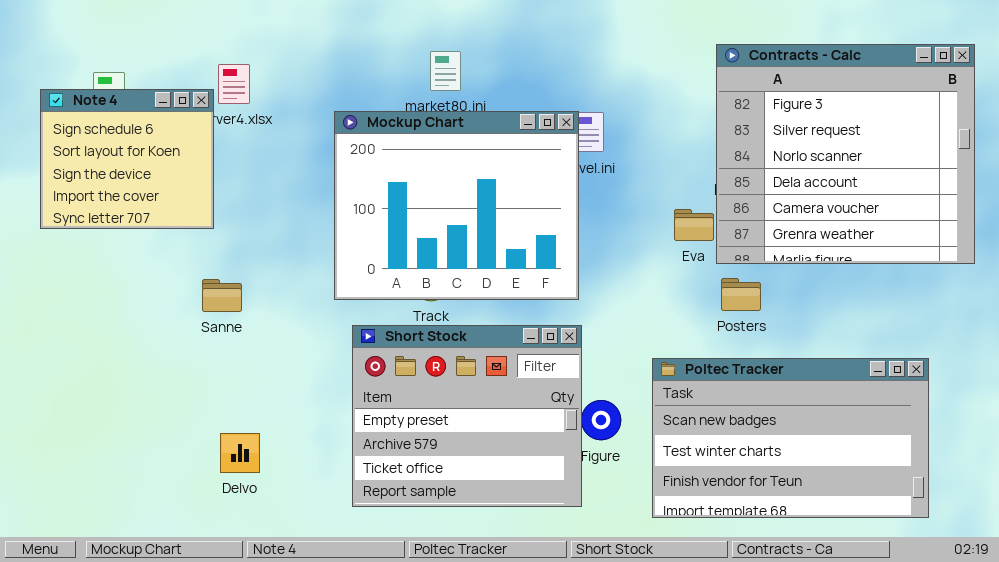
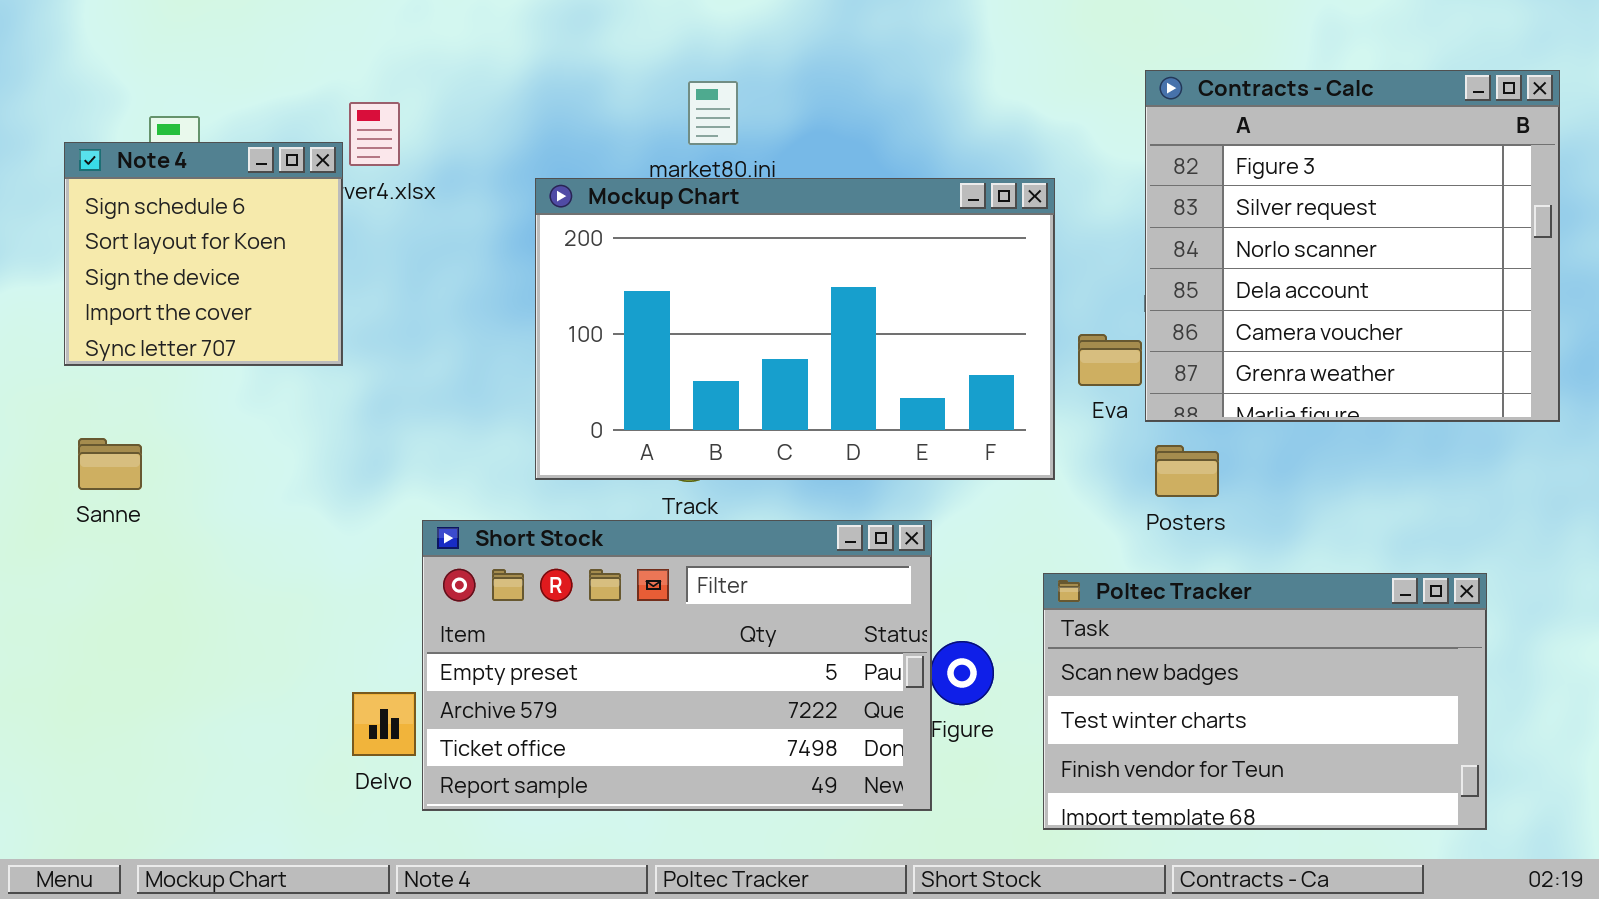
Mockup Chart: [334,111,579,300] -> [535,178,1055,480], resized
Sanne: [202,279,242,312] -> [78,438,142,490], moved
Short Stock: [352,325,582,507] -> [422,520,932,811], resized

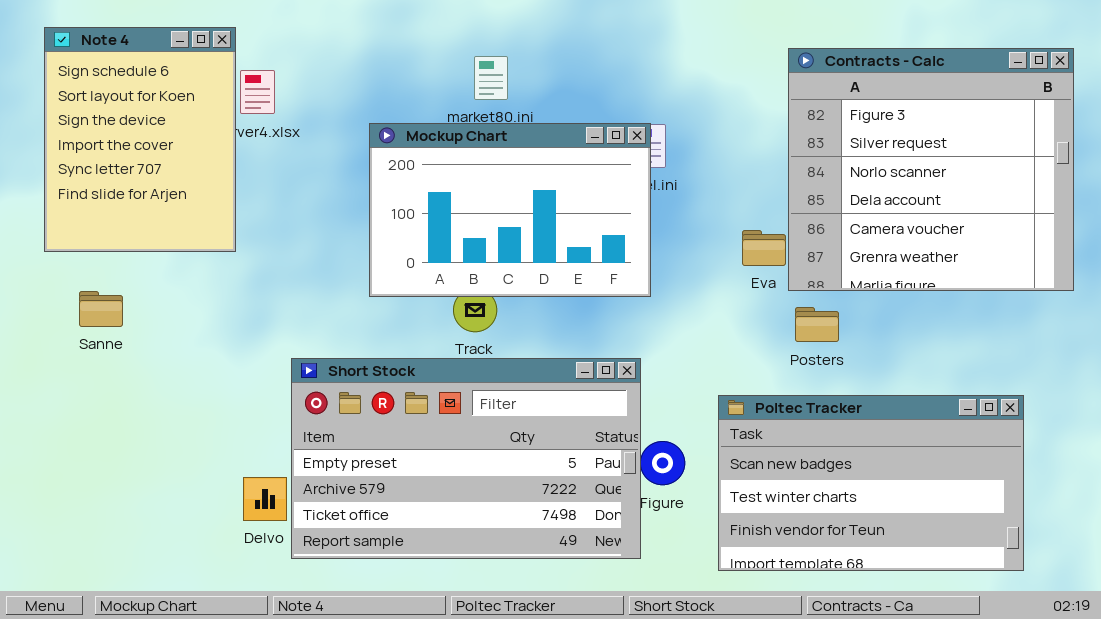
Note 4: [64,142,343,366] -> [44,27,236,252], resized
Mockup Chart: [535,178,1055,480] -> [369,123,651,297], resized
Sanne: [78,438,142,490] -> [79,291,123,327], moved

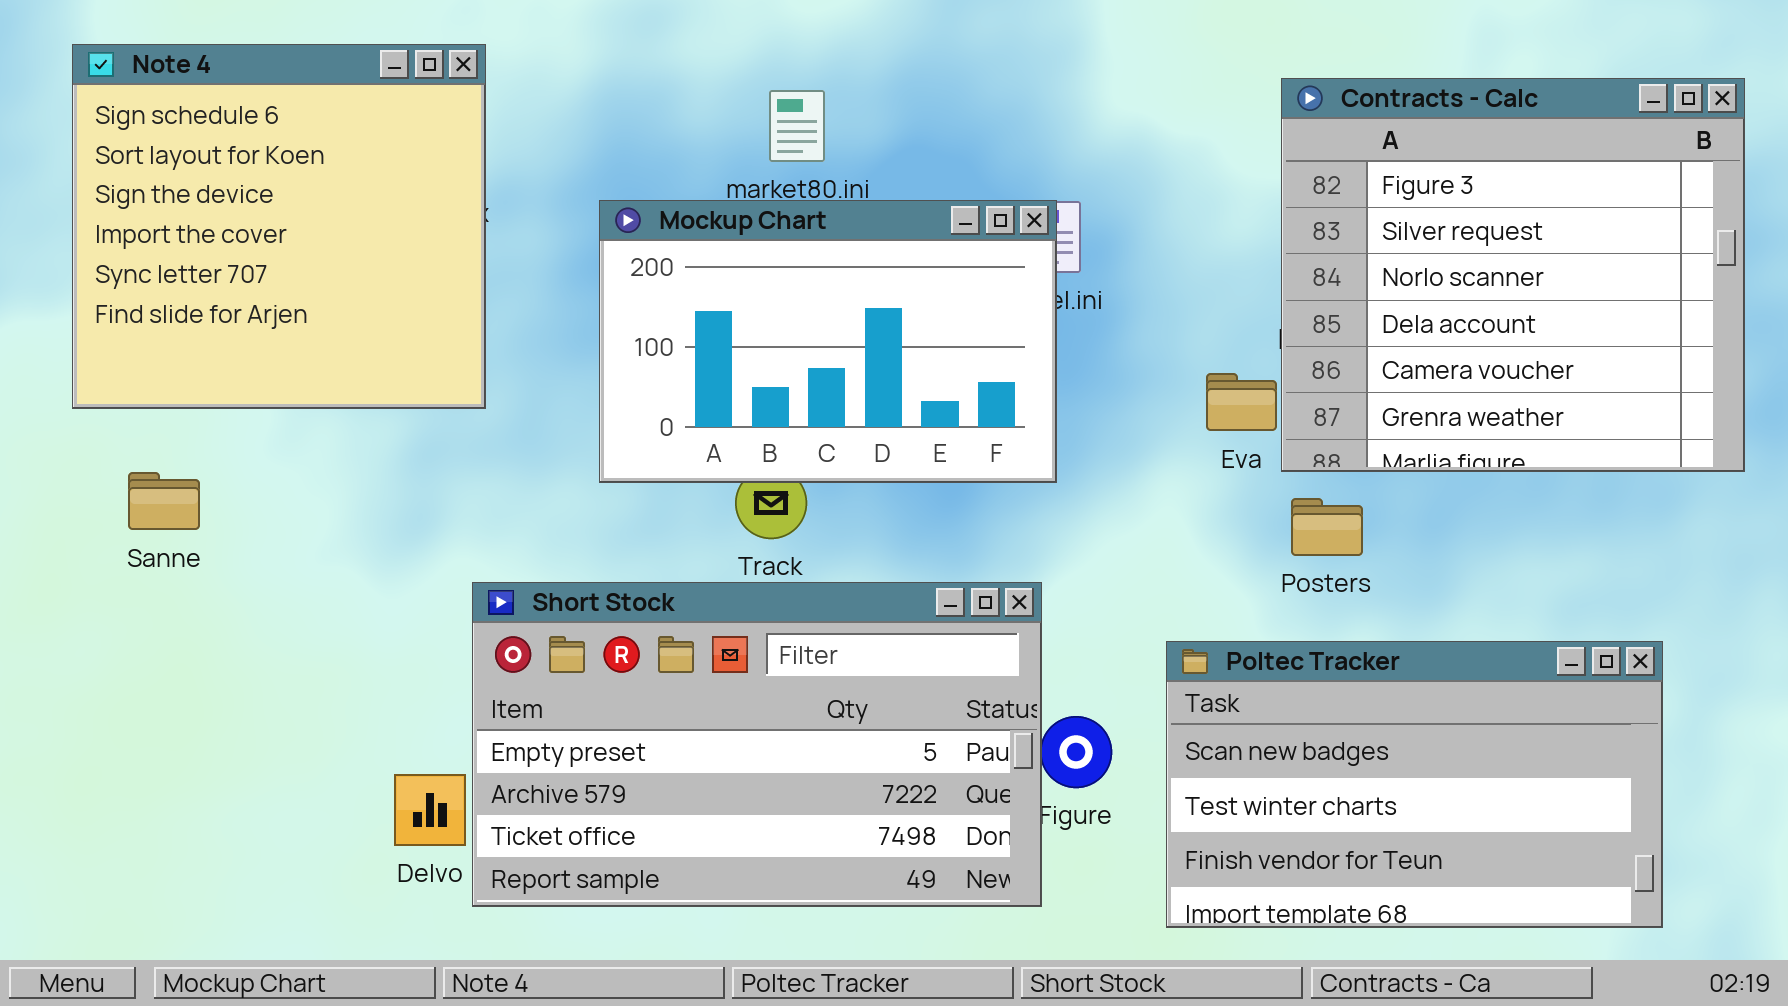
Note 4: [44,27,236,252] -> [72,44,486,409], resized

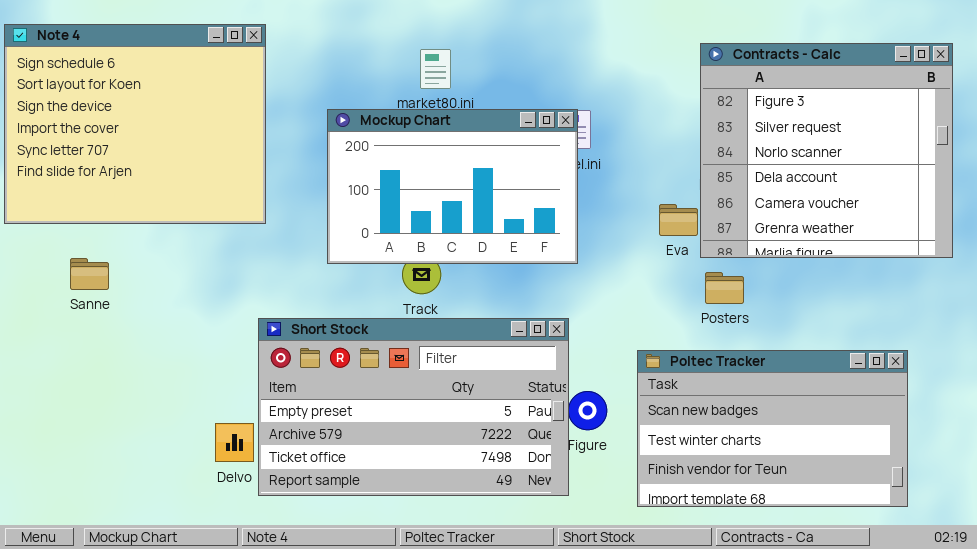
Note 4: [72,44,486,409] -> [4,24,266,224], resized

